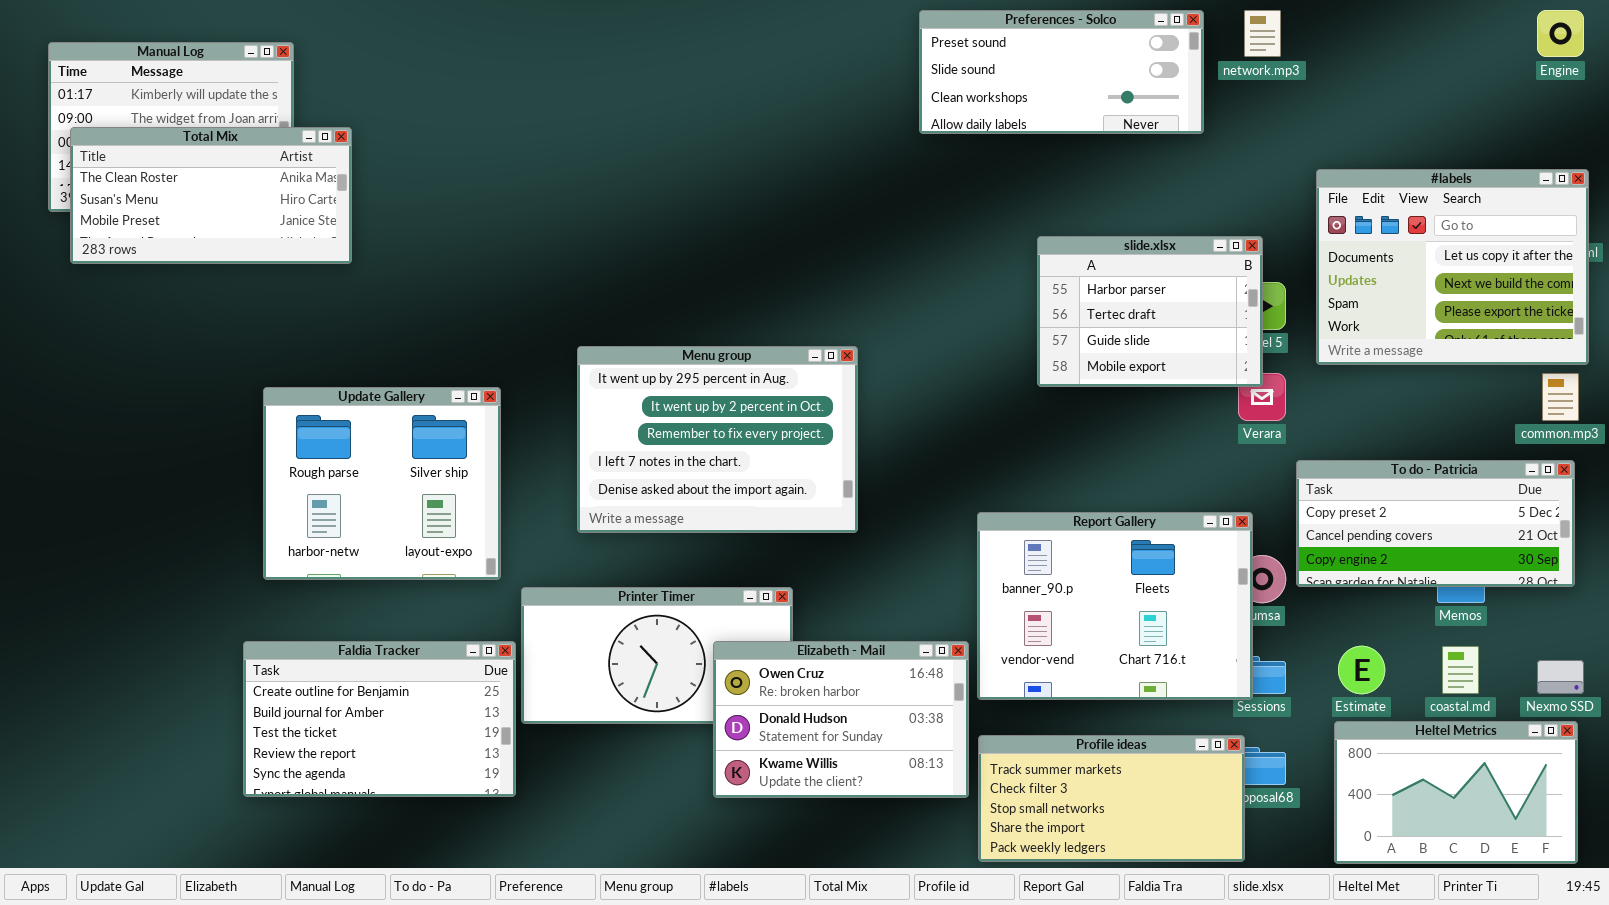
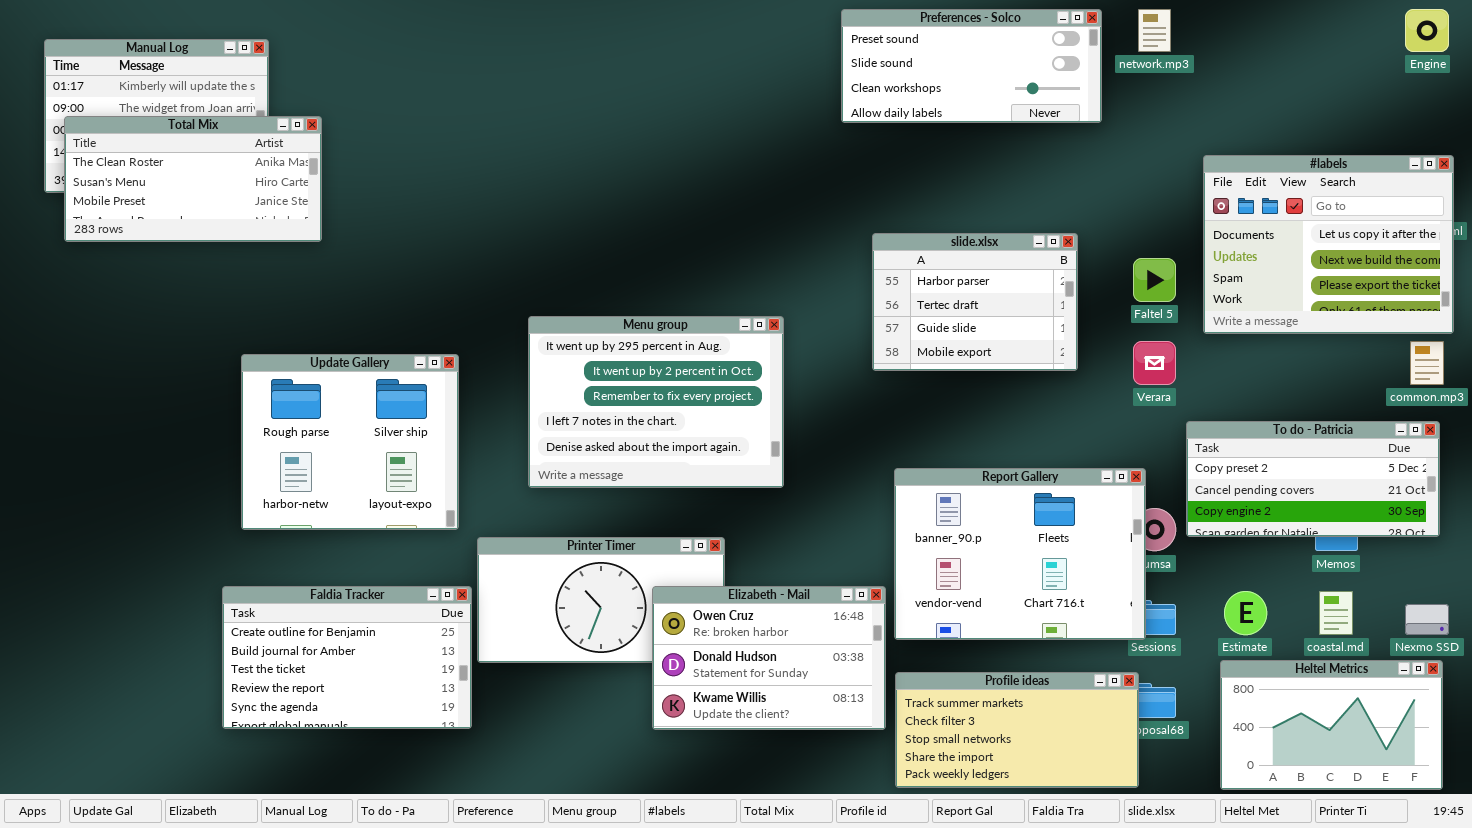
slide.xlsx: [1037,236,1263,387] -> [872,233,1078,371], moved

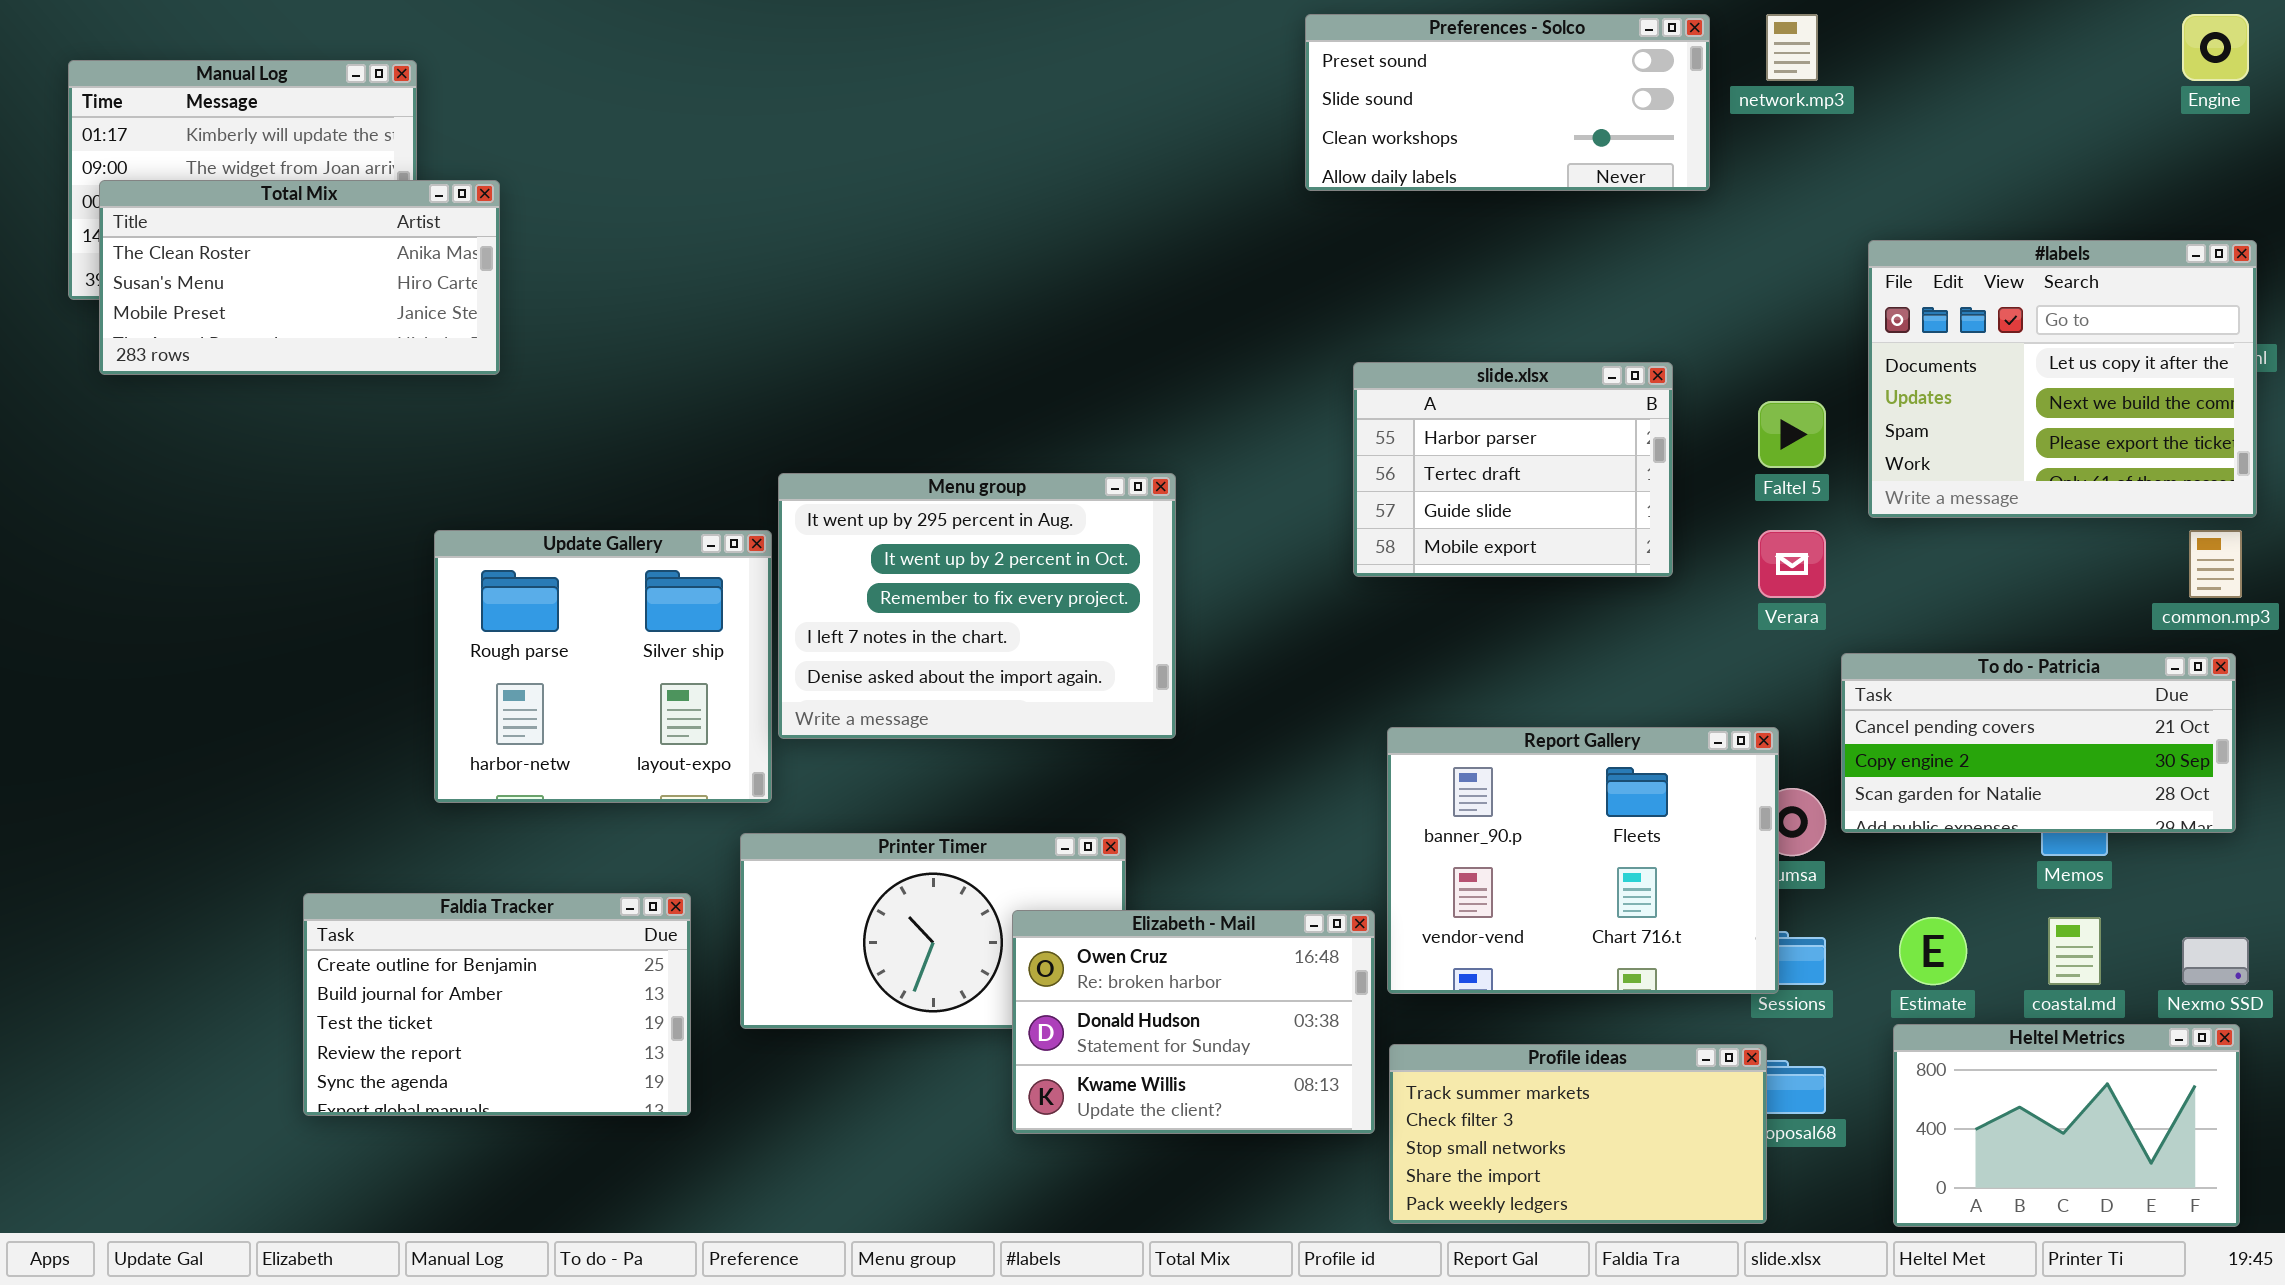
Menu group: [528,316,784,488] -> [778,473,1176,739], moved
Update Gallery: [241,354,459,530] -> [434,530,772,803], moved
To do - Patricia: [1186,421,1440,537] -> [1841,653,2236,833], scrolled down 1 row
Faldia Tracker: [222,586,472,729] -> [303,893,691,1116], moved

